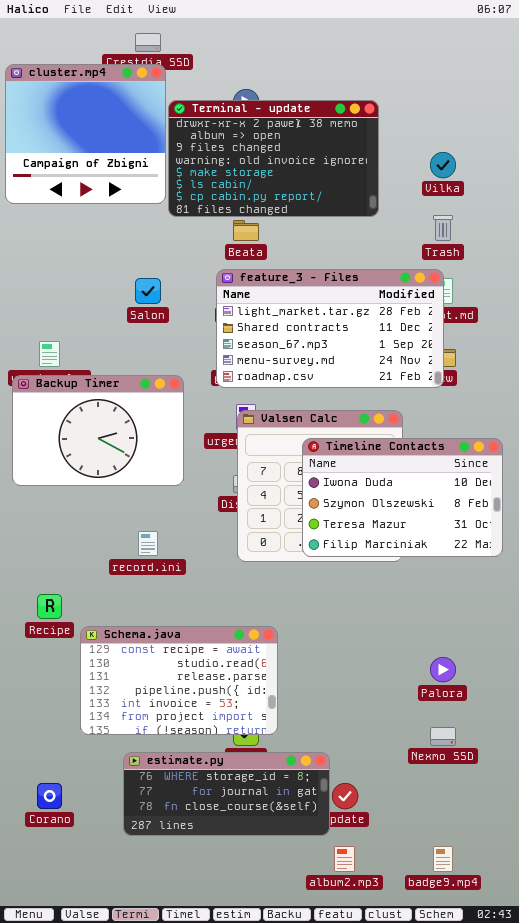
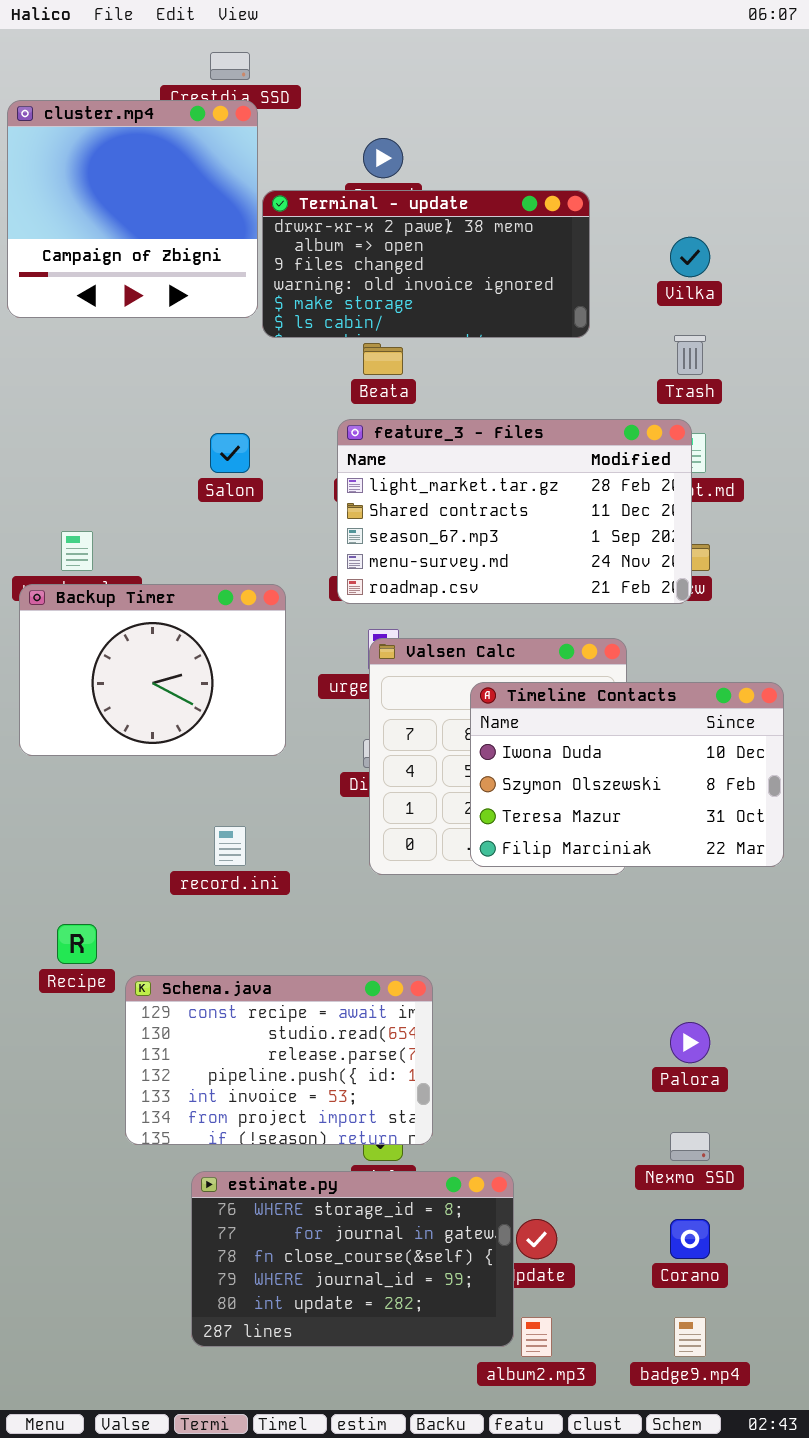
Terminal - update: [168,100,379,217] -> [262,190,590,338], resized
estimate.py: [123,752,330,836] -> [191,1171,514,1347], resized
Corano: [37,783,62,809] -> [670,1219,710,1259], moved

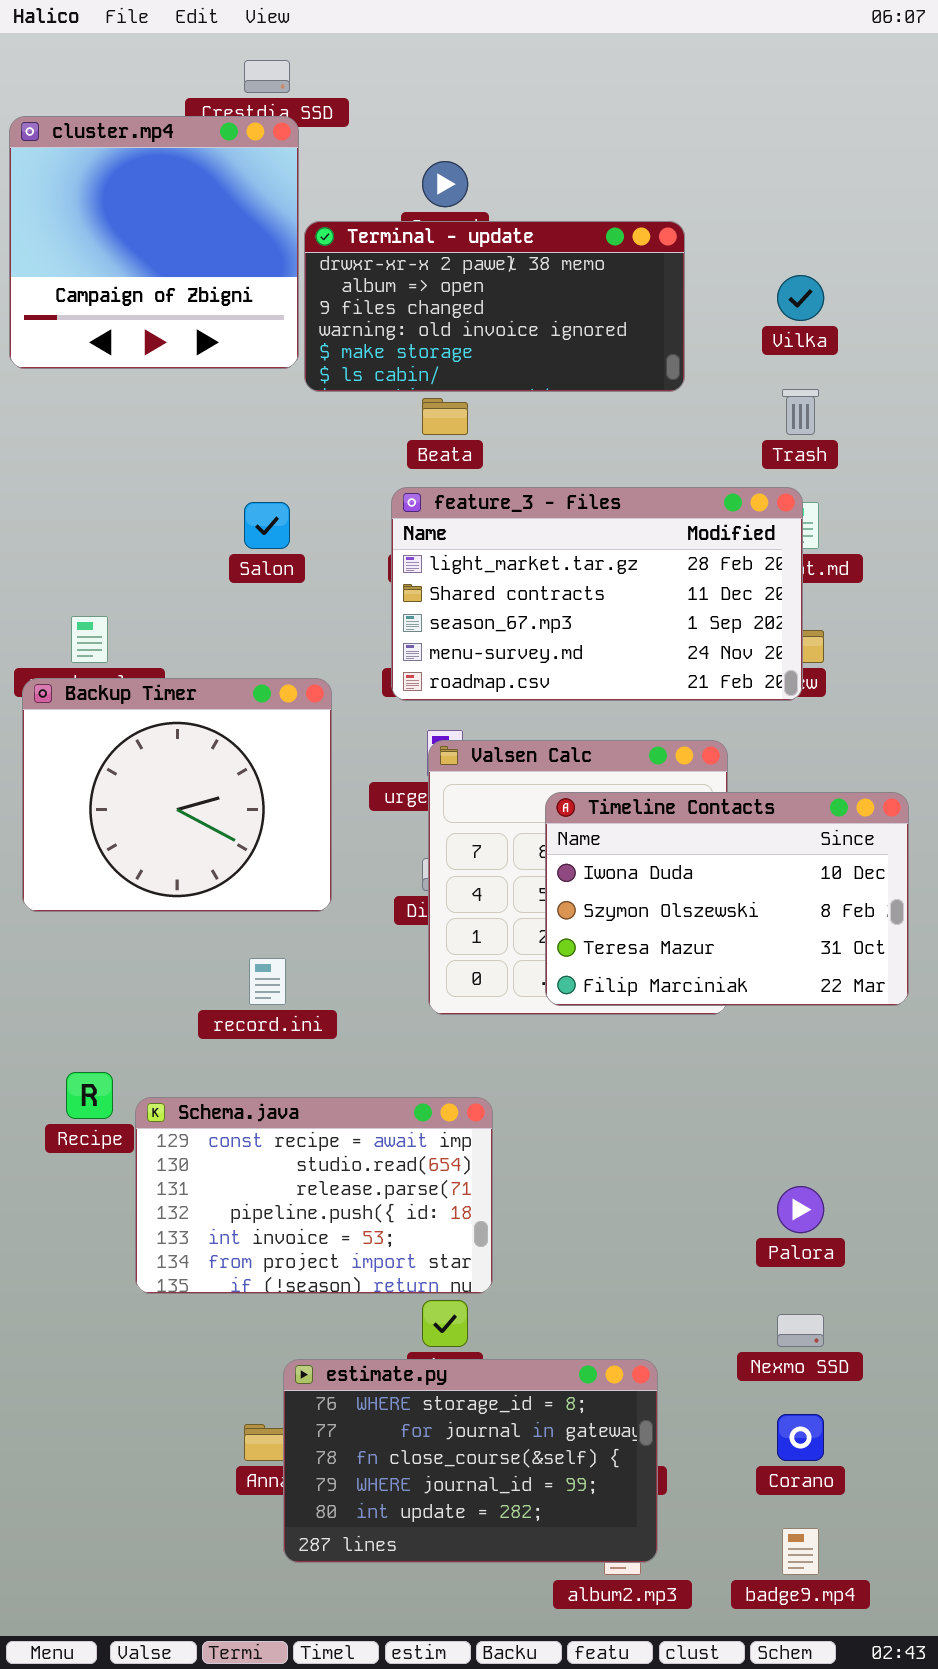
Backup Timer: [19,584,286,756] -> [22,678,332,912], resized
Schema.java: [125,975,433,1145] -> [135,1097,493,1294], moved
estimate.py: [191,1171,514,1347] -> [283,1359,658,1563], moved

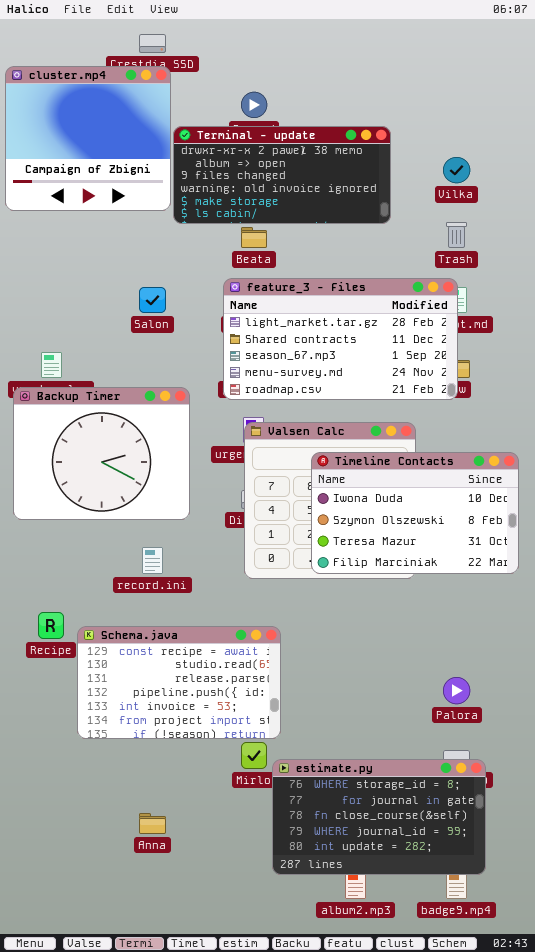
estimate.py: [283,1359,658,1563] -> [272,759,486,875], moved

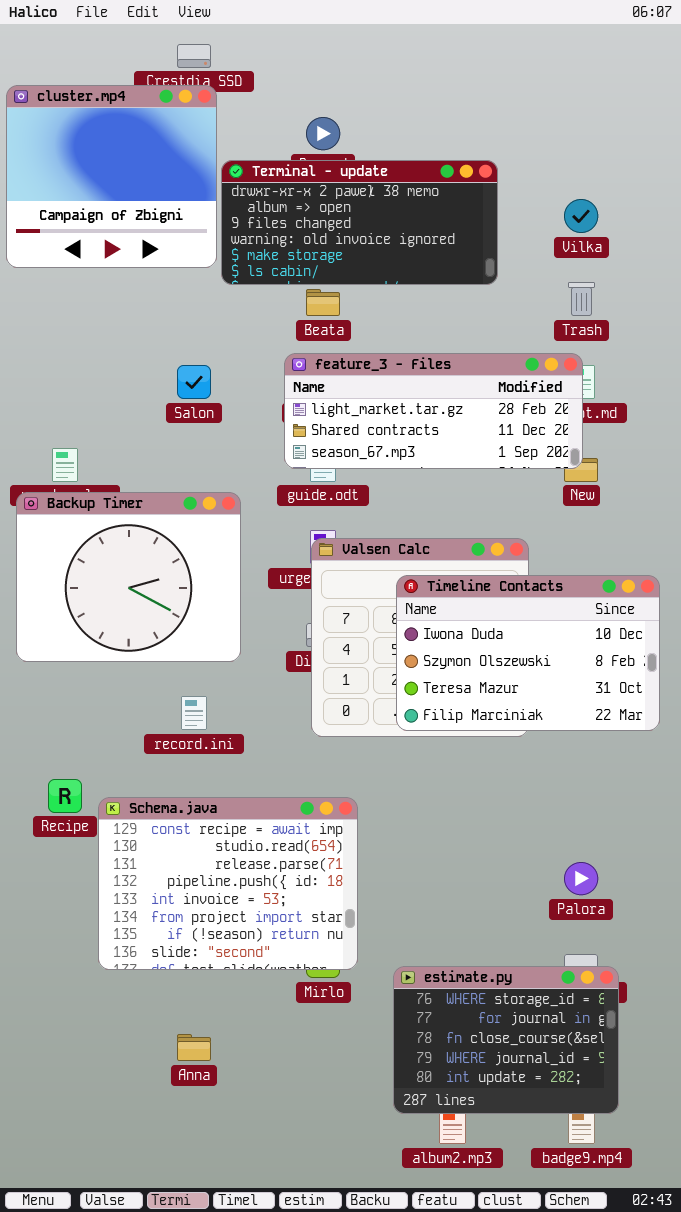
feature_3 - Files: [223,278,458,400] -> [284,353,583,469], resized
Schema.java: [77,626,281,739] -> [98,797,358,970], resized
estimate.py: [272,759,486,875] -> [393,966,619,1114], resized

